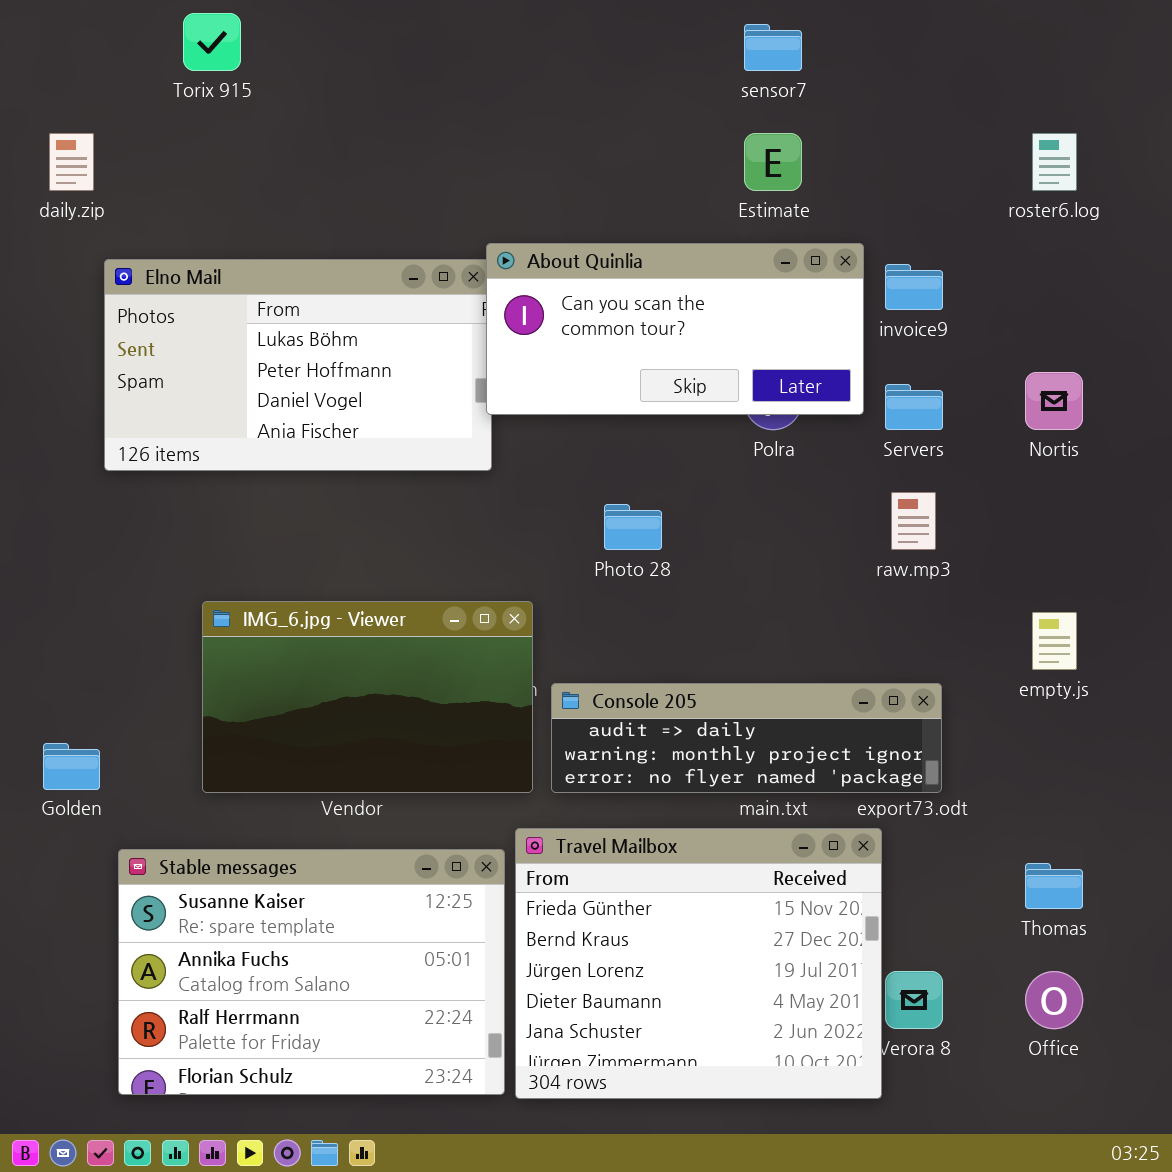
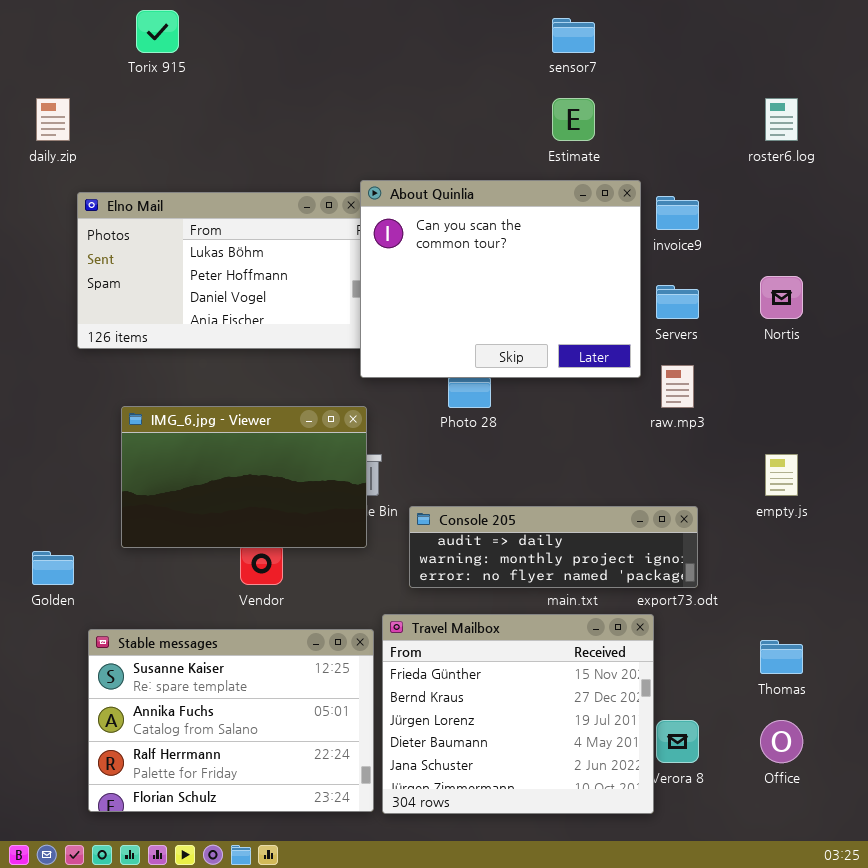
About Quinlia: [486,243,864,415] -> [360,180,641,378], resized
IMG_6.jpg - Viewer: [202,601,533,793] -> [121,406,367,548], moved

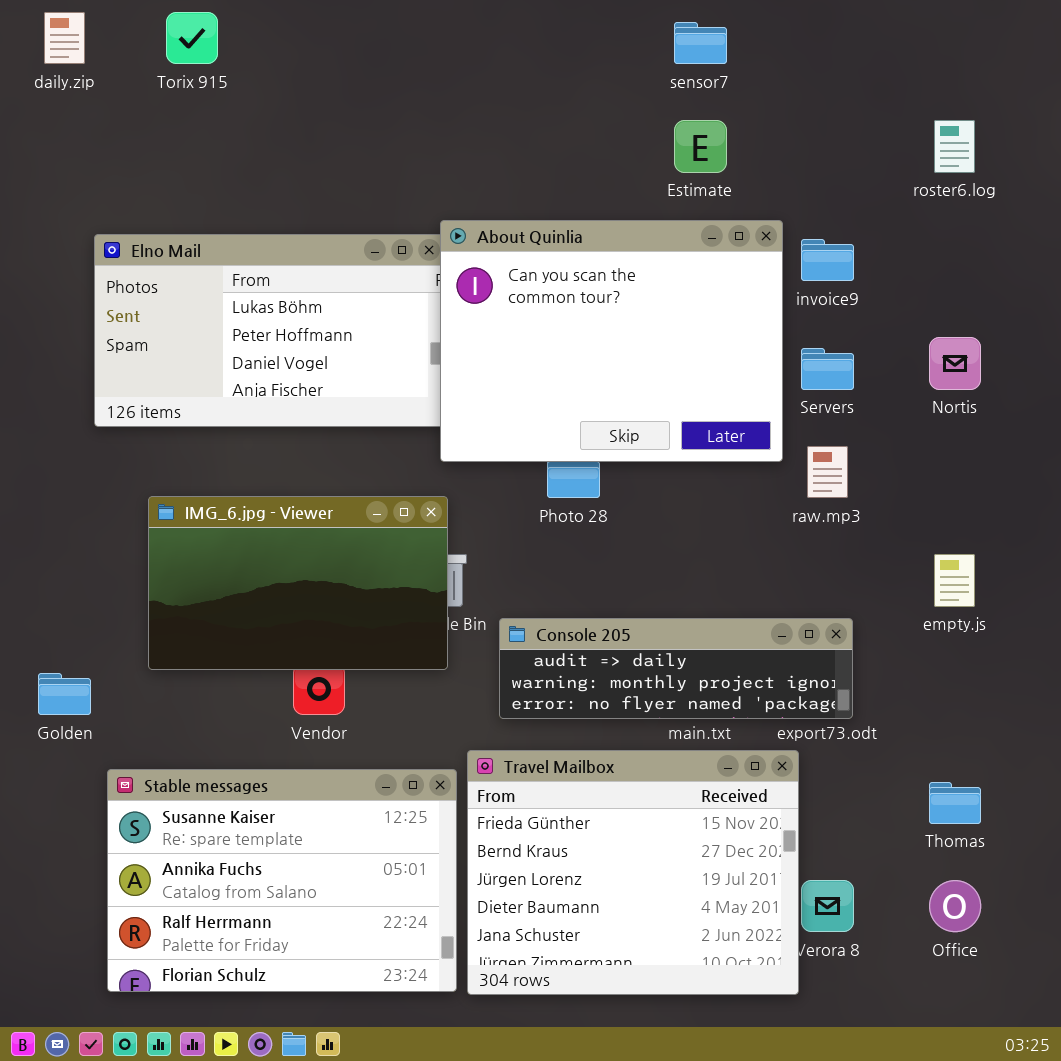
daily.zip: [36,98,70,141] -> [44,12,85,64], moved

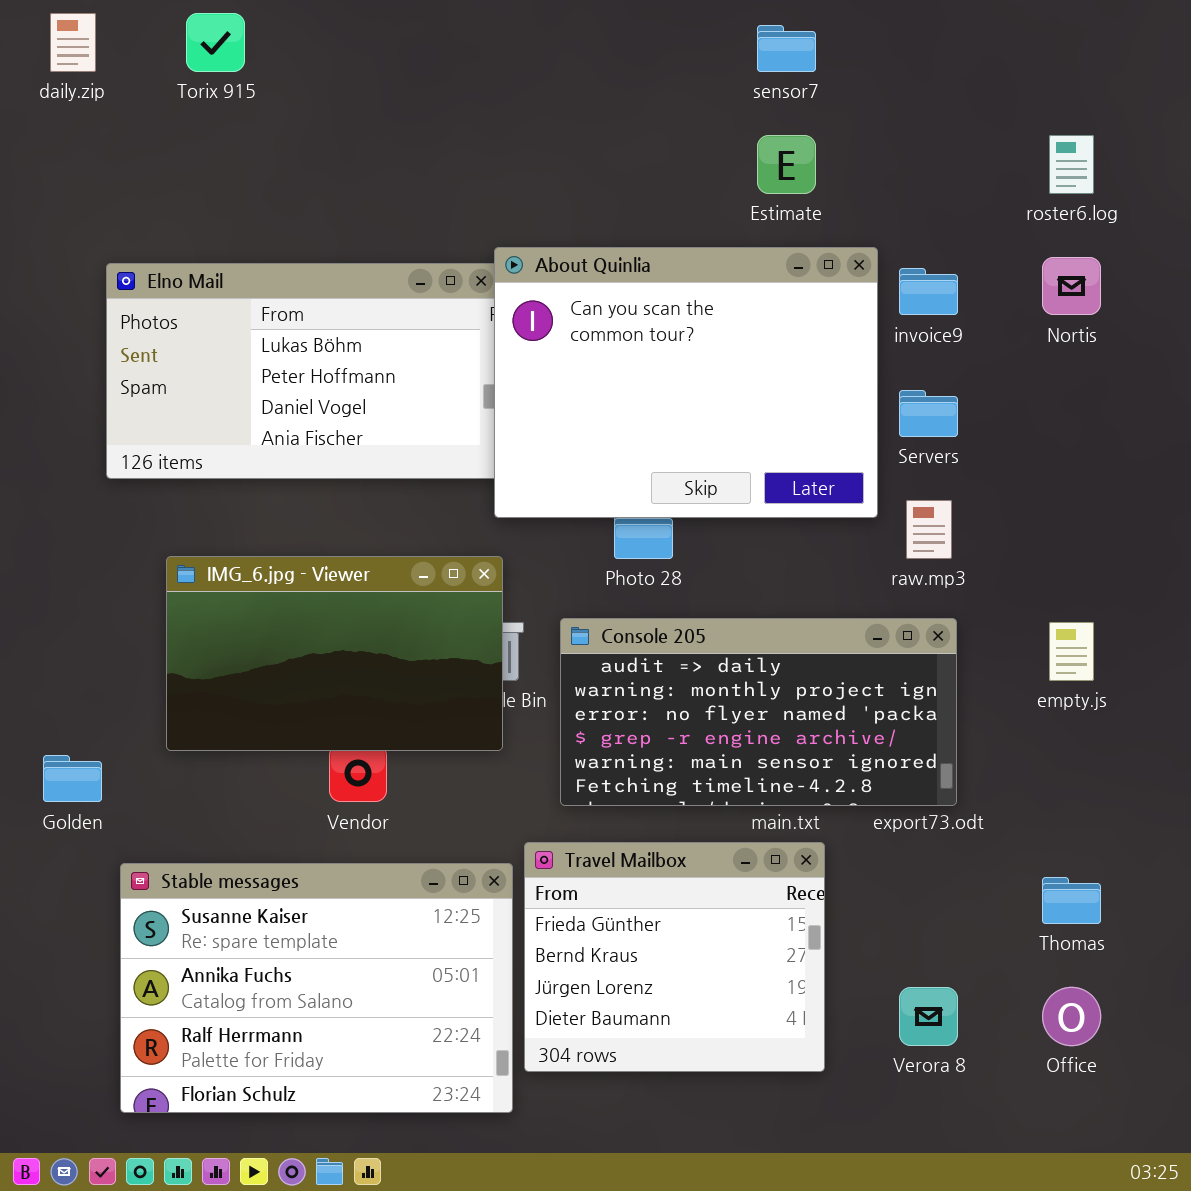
Nortis: [929,337,981,390] -> [1042,257,1101,315], moved
Console 205: [499,618,853,719] -> [560,618,957,806], resized
Travel Mailbox: [467,750,799,995] -> [524,842,825,1072], resized

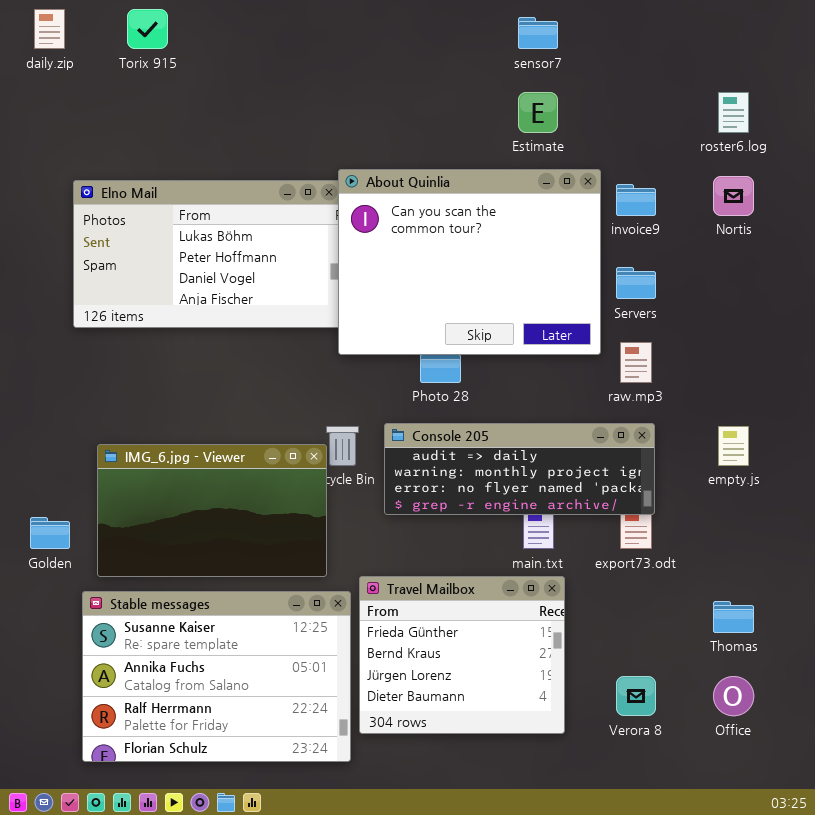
IMG_6.jpg - Viewer: [166,556,503,751] -> [97,444,327,577], moved
Console 205: [560,618,957,806] -> [384,423,655,515], resized

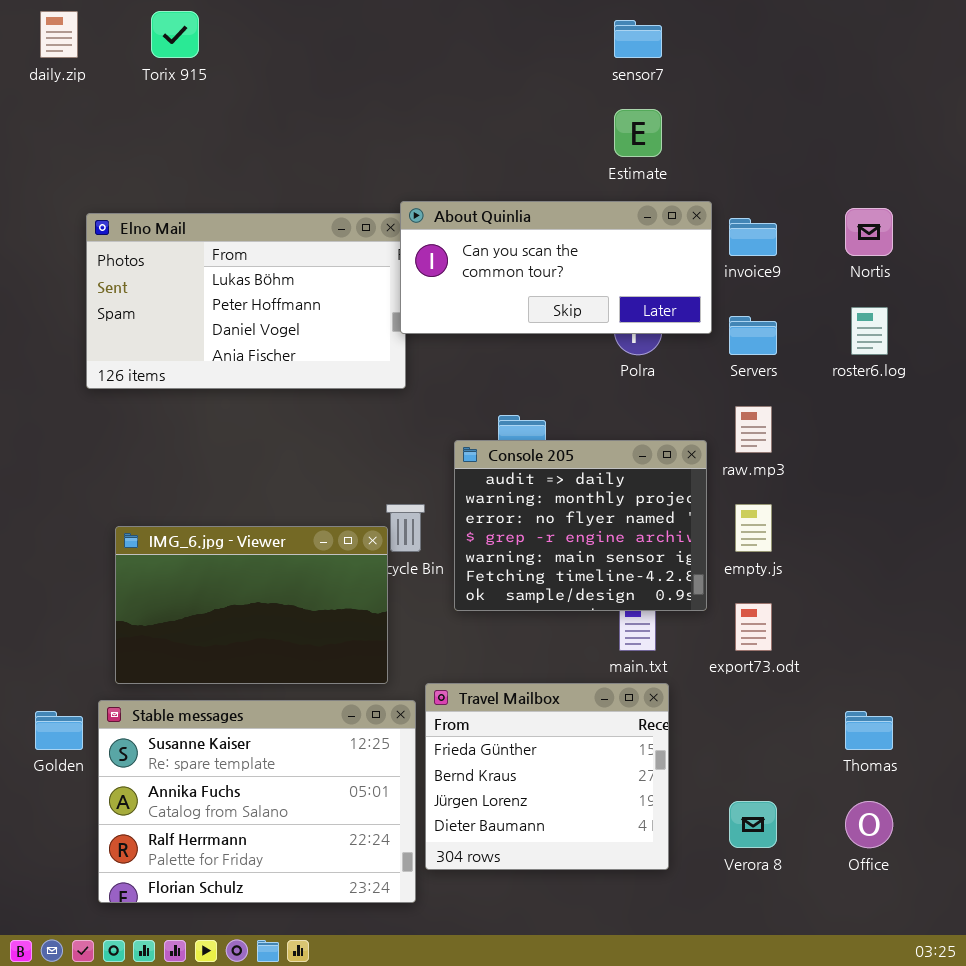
roster6.log: [718,92,749,133] -> [851,307,888,355], moved
About Quinlia: [338,169,601,355] -> [400,201,712,334], resized
Console 205: [384,423,655,515] -> [454,440,707,611], resized
empty.js: [718,426,749,466] -> [735,504,772,552], moved
Golden: [30,517,70,549] -> [35,711,83,750], moved

